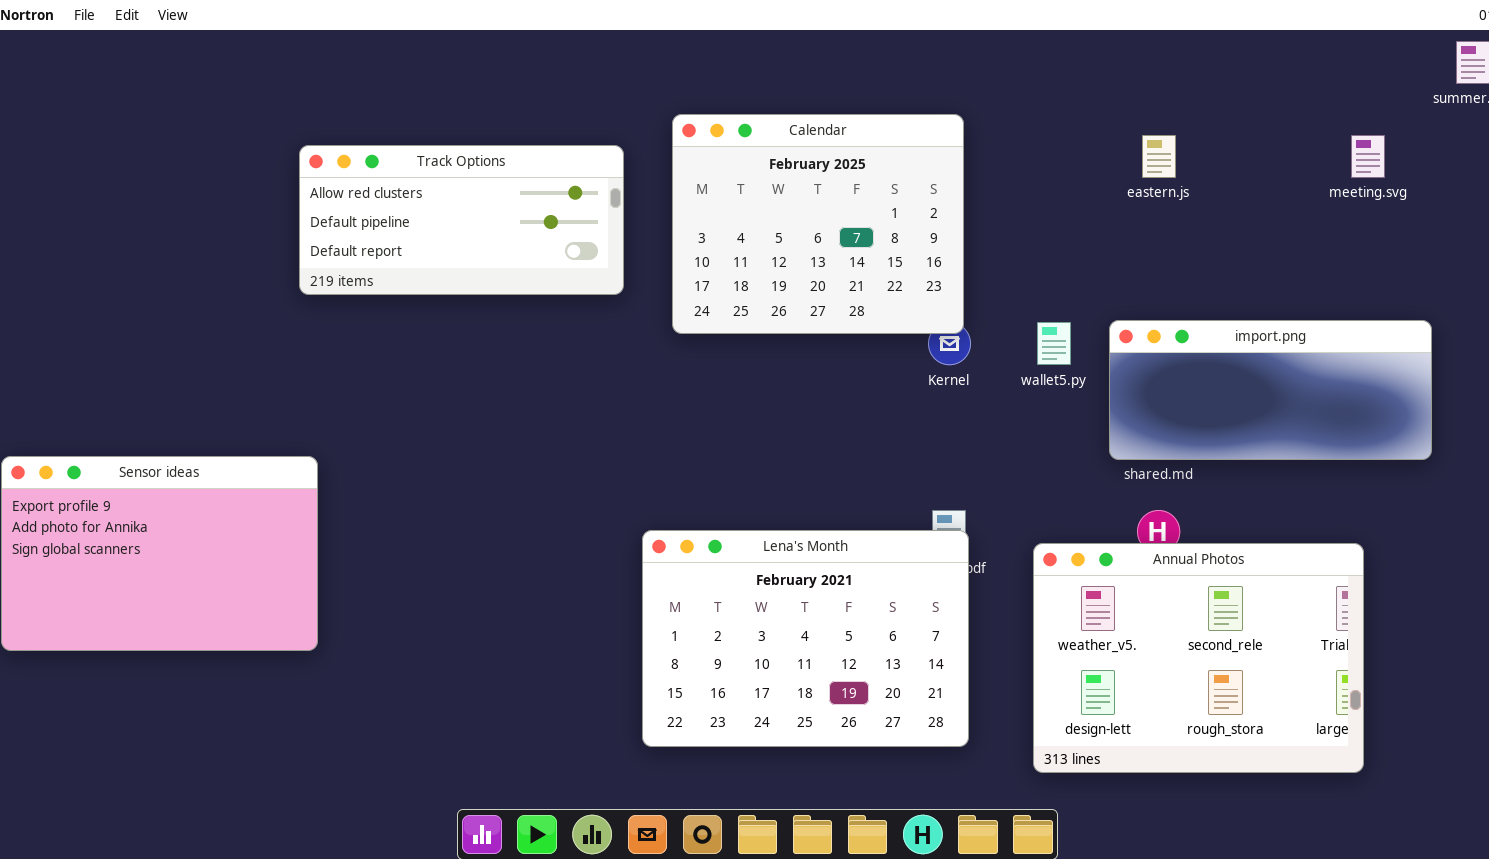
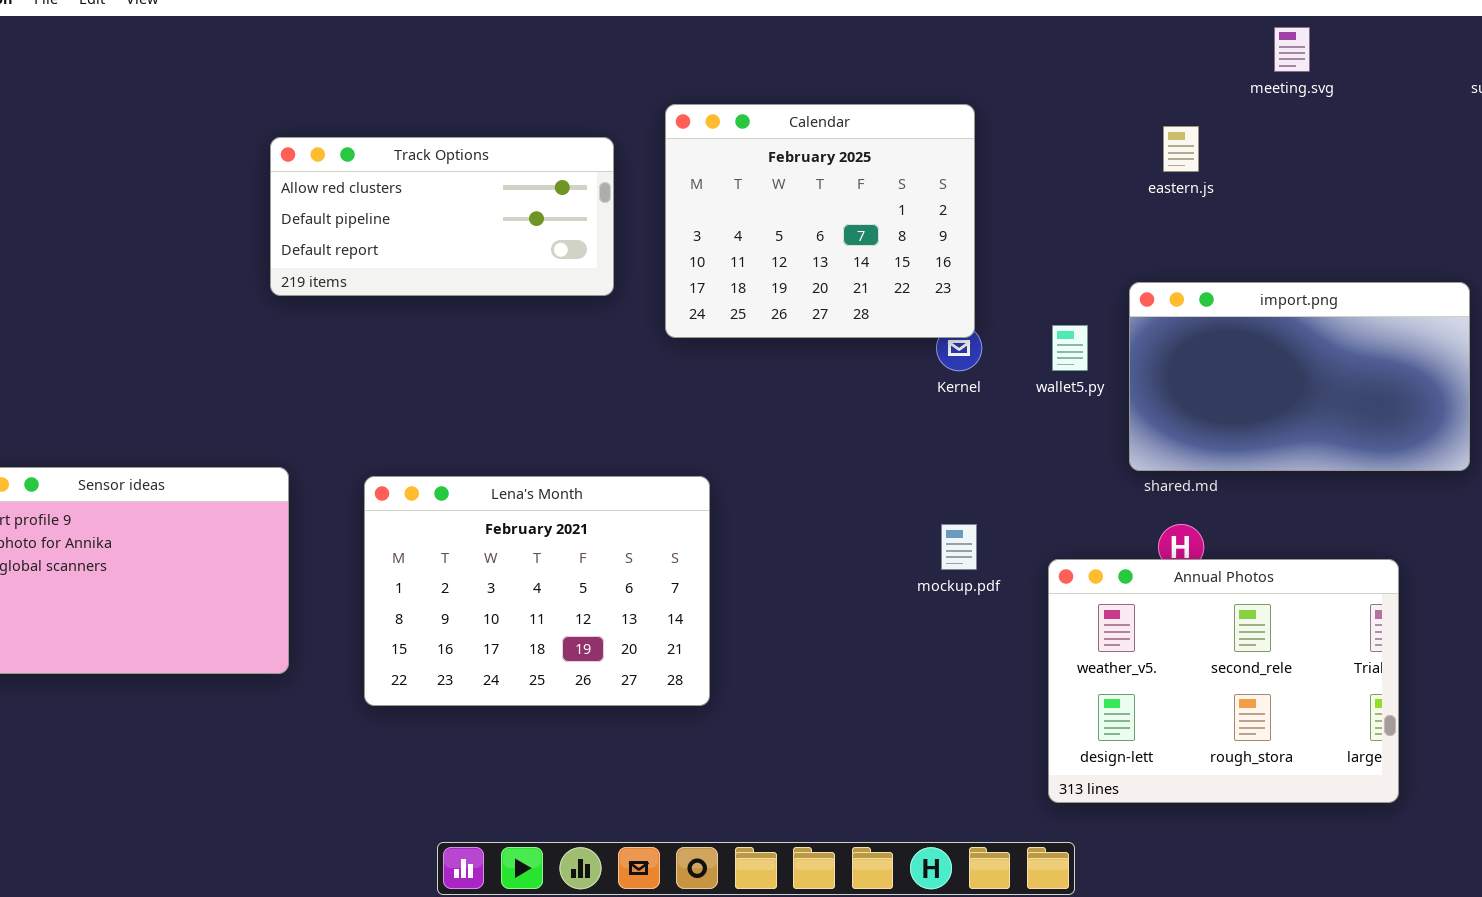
meeting.svg: [1351,135,1385,178] -> [1274,27,1310,72], moved
import.png: [1109,320,1432,460] -> [1129,282,1470,471], resized
Lena's Month: [642,530,969,747] -> [364,476,710,706], moved

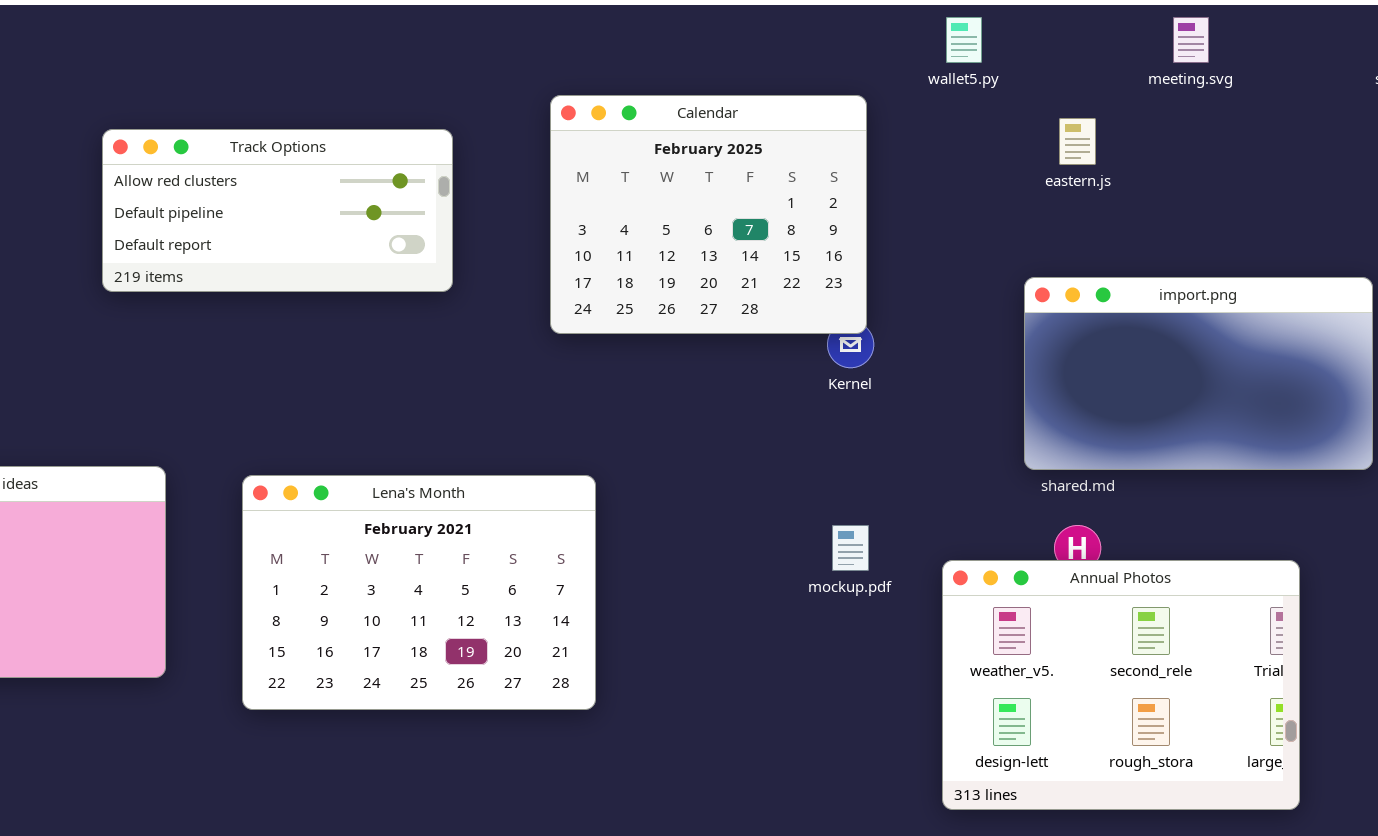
Track Options: [270,137,614,296] -> [102,129,453,292], moved
wallet5.py: [1052,325,1088,371] -> [946,17,982,63], moved

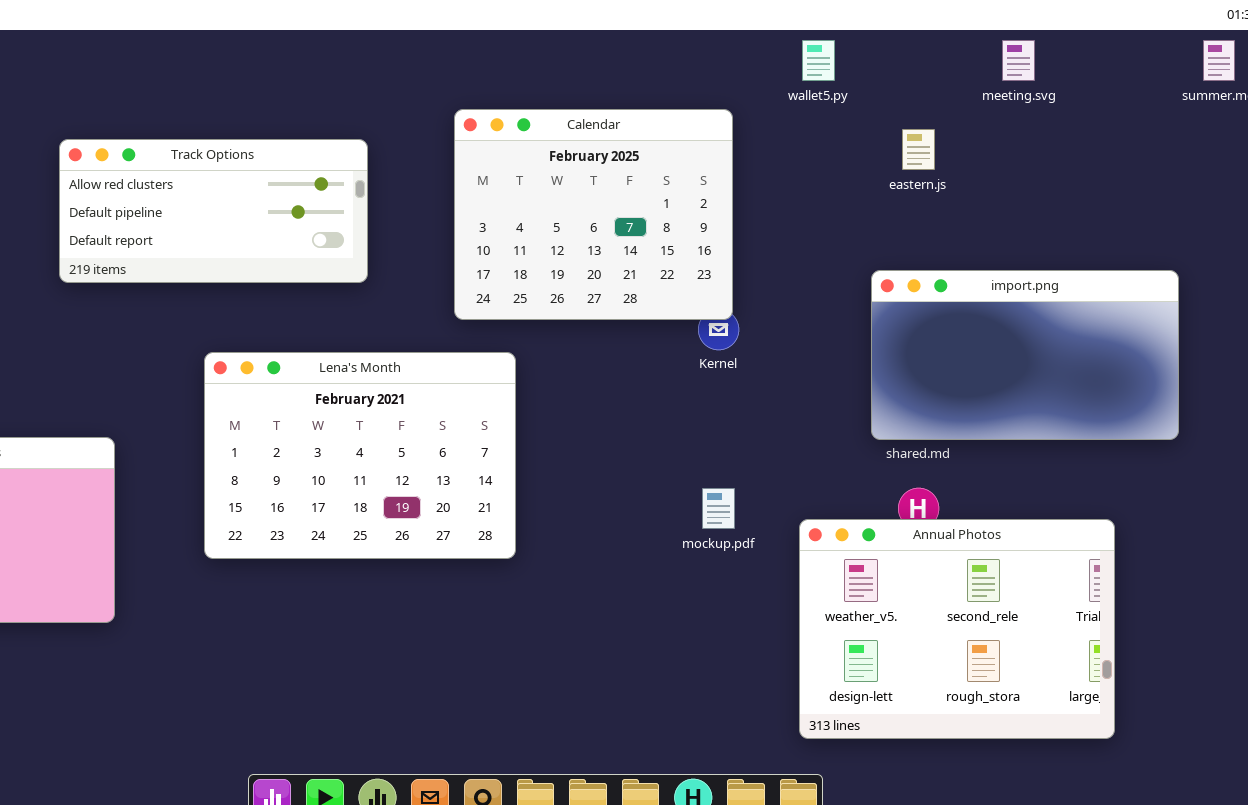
Lena's Month: [242,475,596,710] -> [204,352,516,559], moved

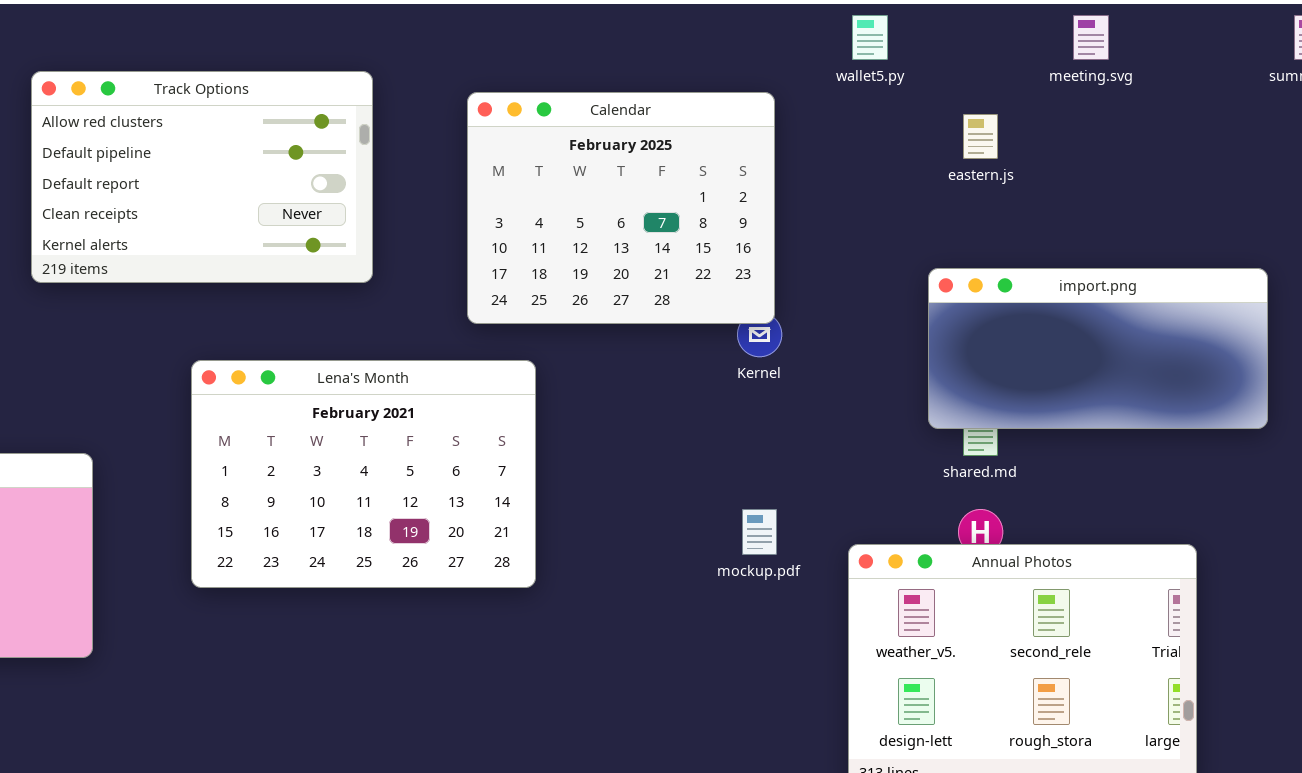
Track Options: [59,139,368,283] -> [31,71,373,283], resized
import.png: [871,270,1179,440] -> [928,268,1268,429], resized

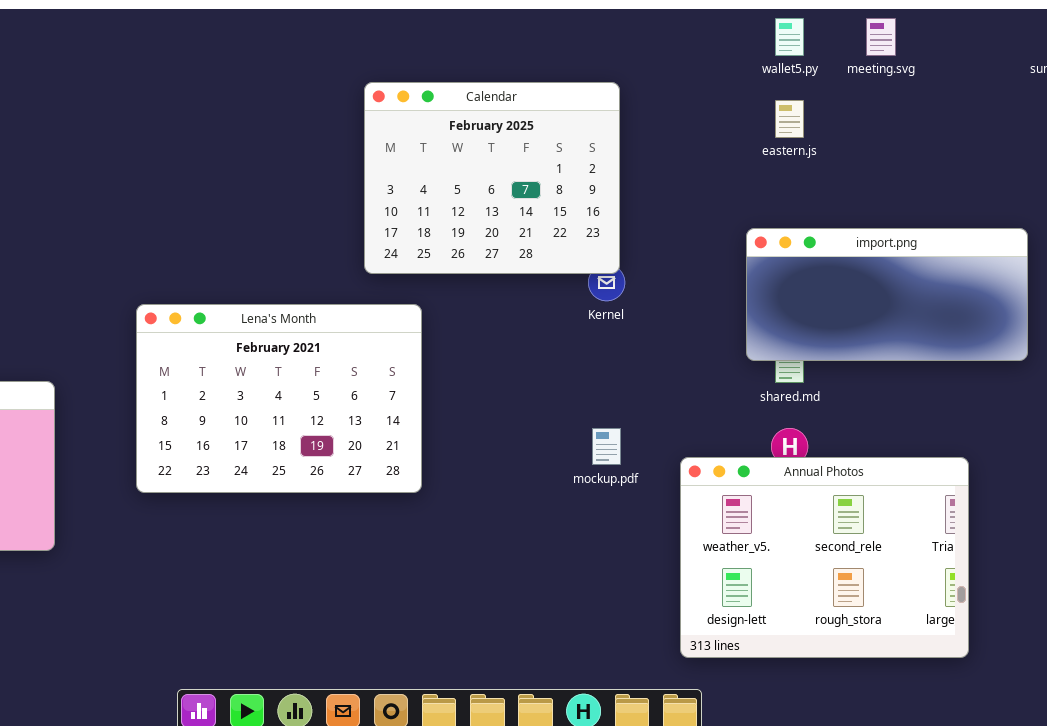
wallet5.py: [852,15,888,60] -> [775,18,804,56], moved
Track Options: [31,71,373,283] -> none, closed

